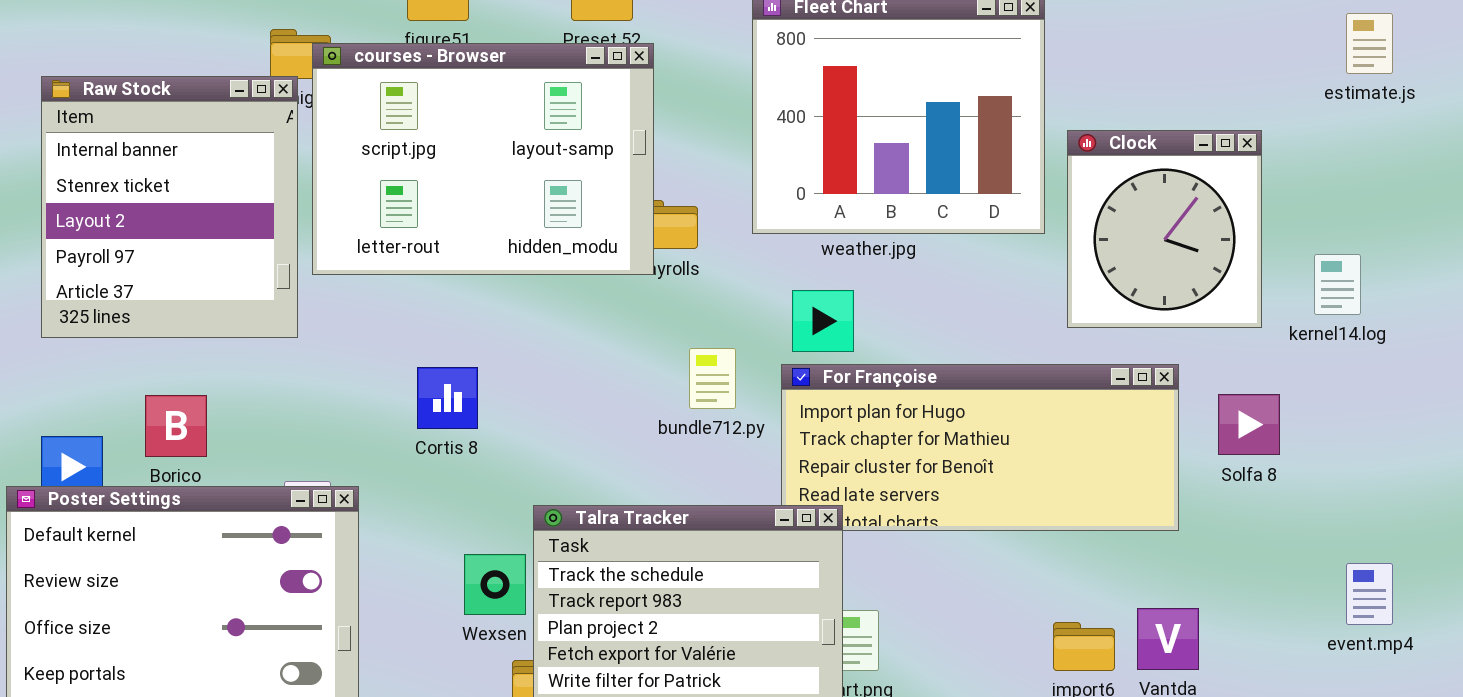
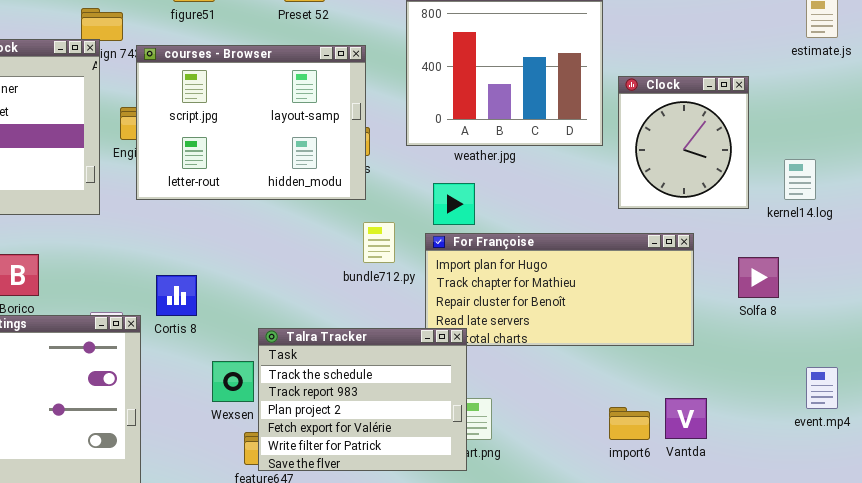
courses - Browser: [312,43,654,275] -> [136,45,366,200], moved
Cortis 8: [417,367,478,429] -> [156,275,197,316], moved
Solfa 8: [1218,394,1280,455] -> [738,257,779,298], moved

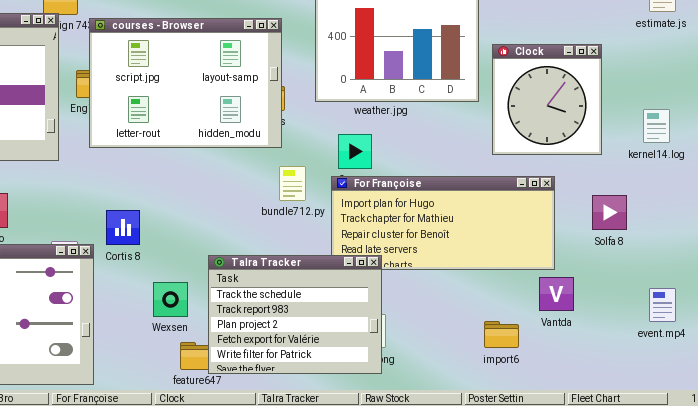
kernel14.log: [784,159,816,200] -> [643,109,670,143], moved
Talra Tracker: [258,328,467,471] -> [208,255,382,374], moved
Vantda: [665,398,707,439] -> [539,277,574,311], moved

